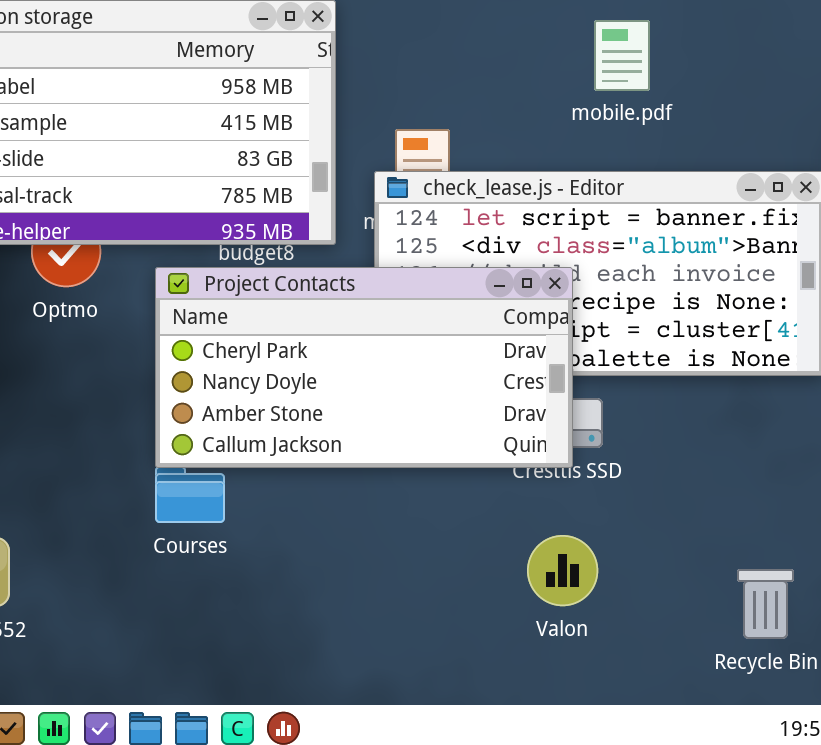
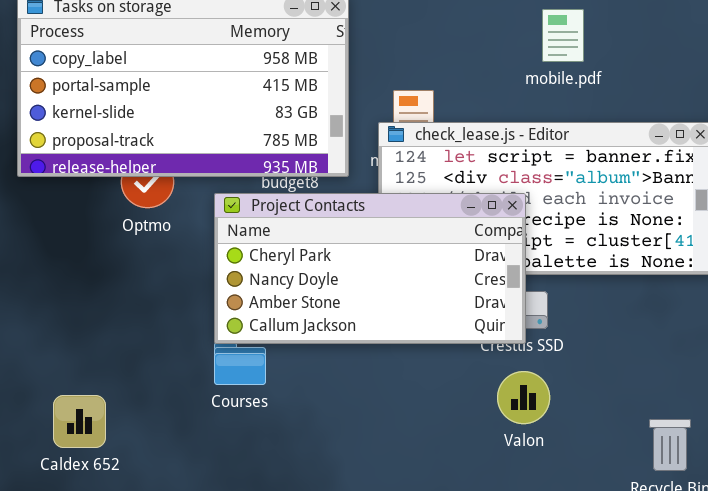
Valon: [527,535,598,606] -> [497,371,550,424], moved

